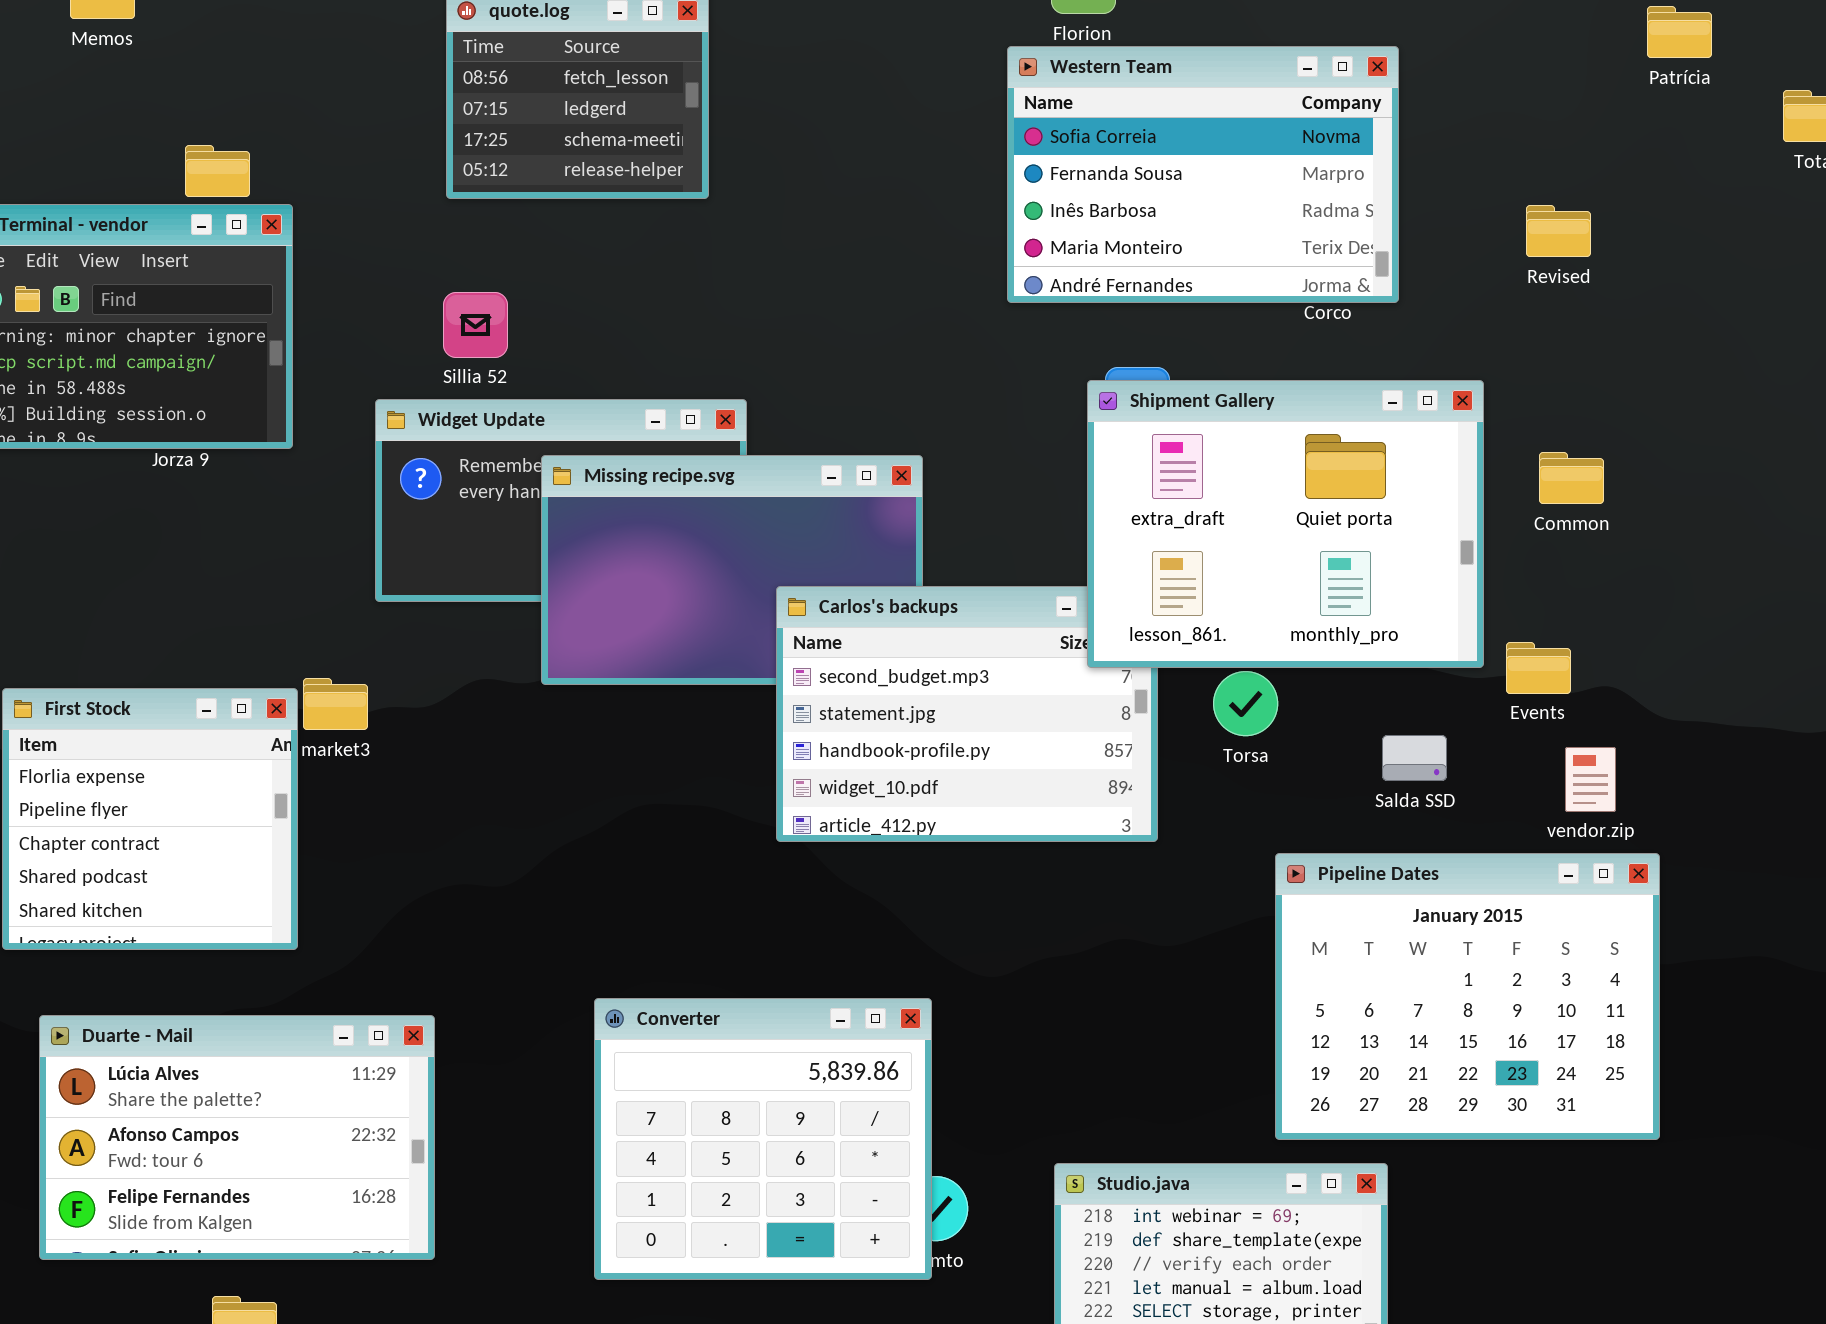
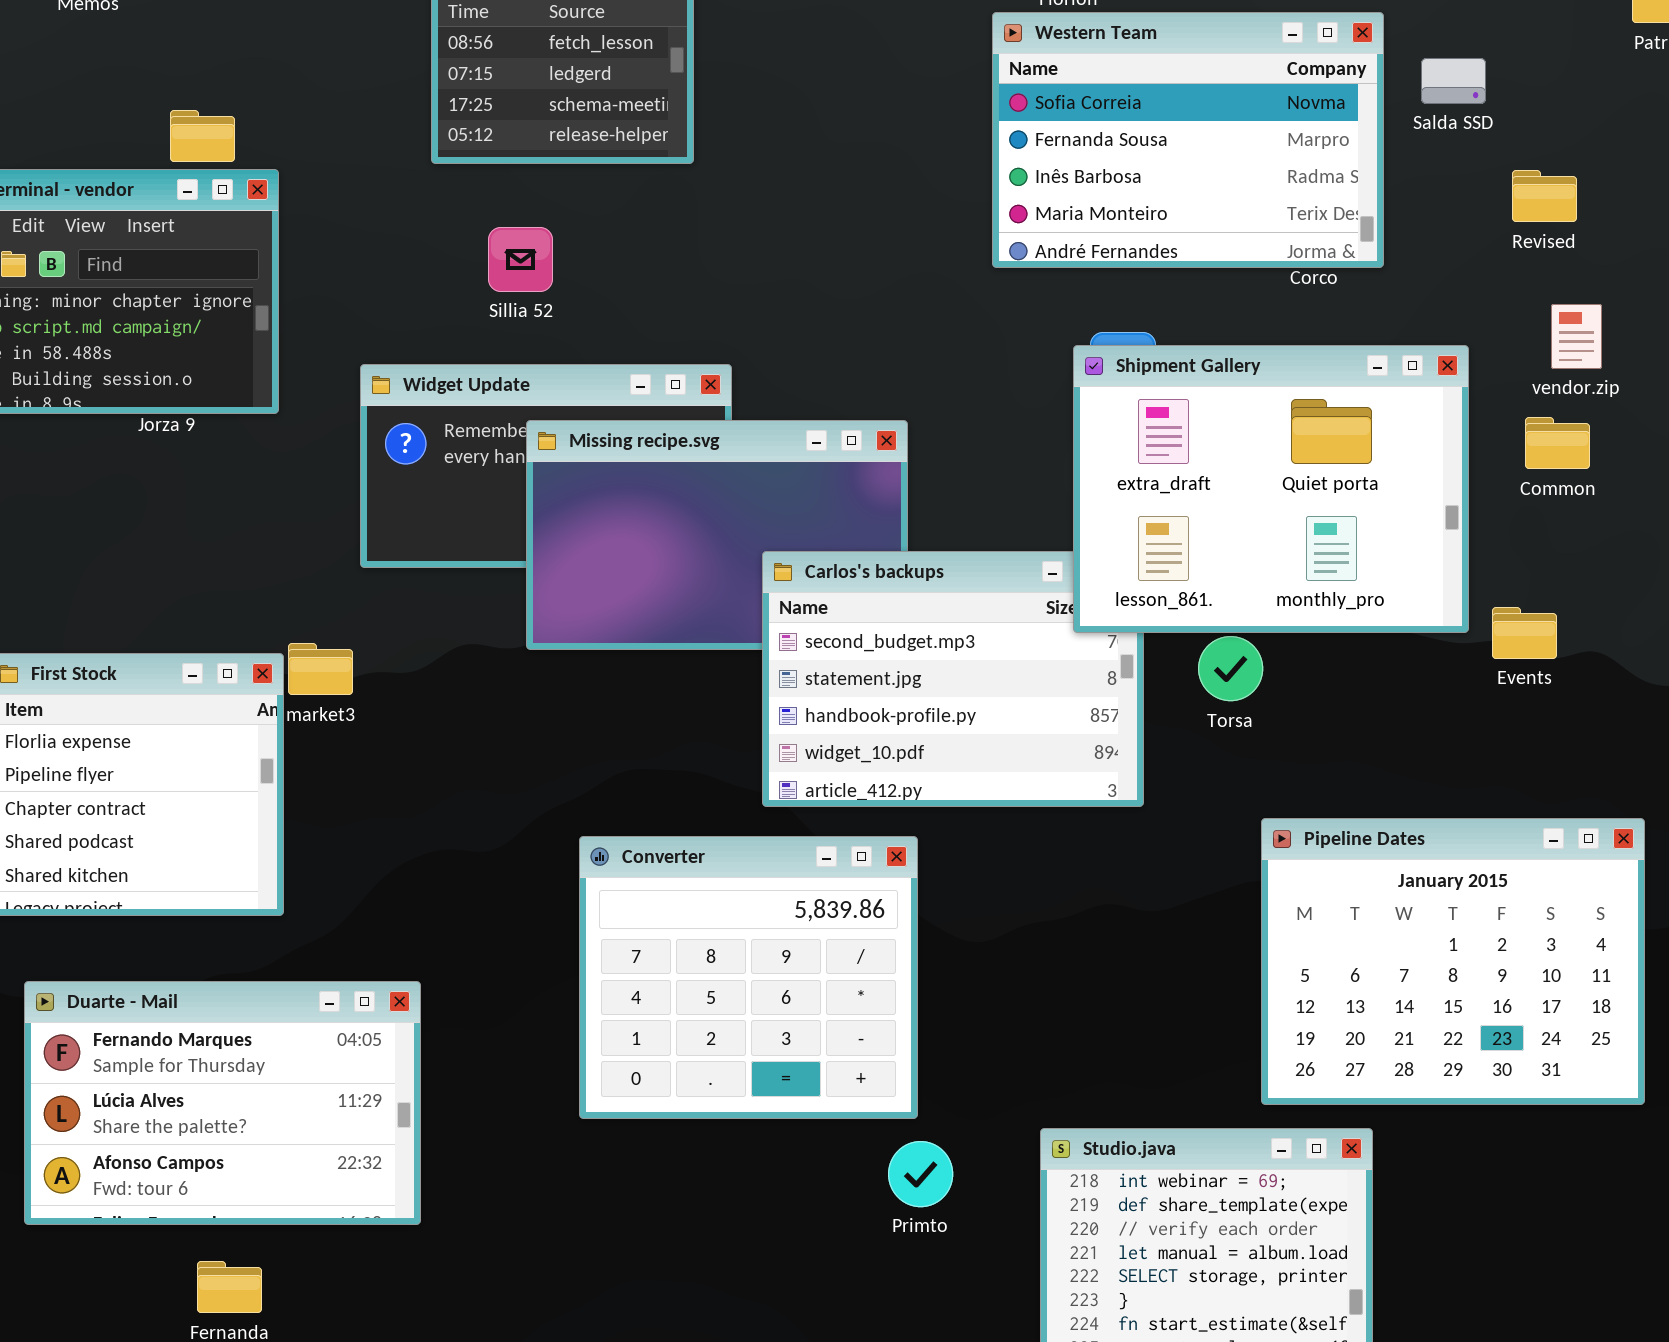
Sillia 52: [443,292,508,358] -> [488,227,553,292], moved
Salda SSD: [1382,735,1447,781] -> [1421,58,1486,104], moved
vendor.zip: [1565,747,1616,812] -> [1551,304,1602,369], moved
Converter: [594,998,932,1280] -> [579,836,918,1119], moved
Duarte - Mail: [39,1015,435,1260] -> [24,981,421,1225], scrolled up 1 row

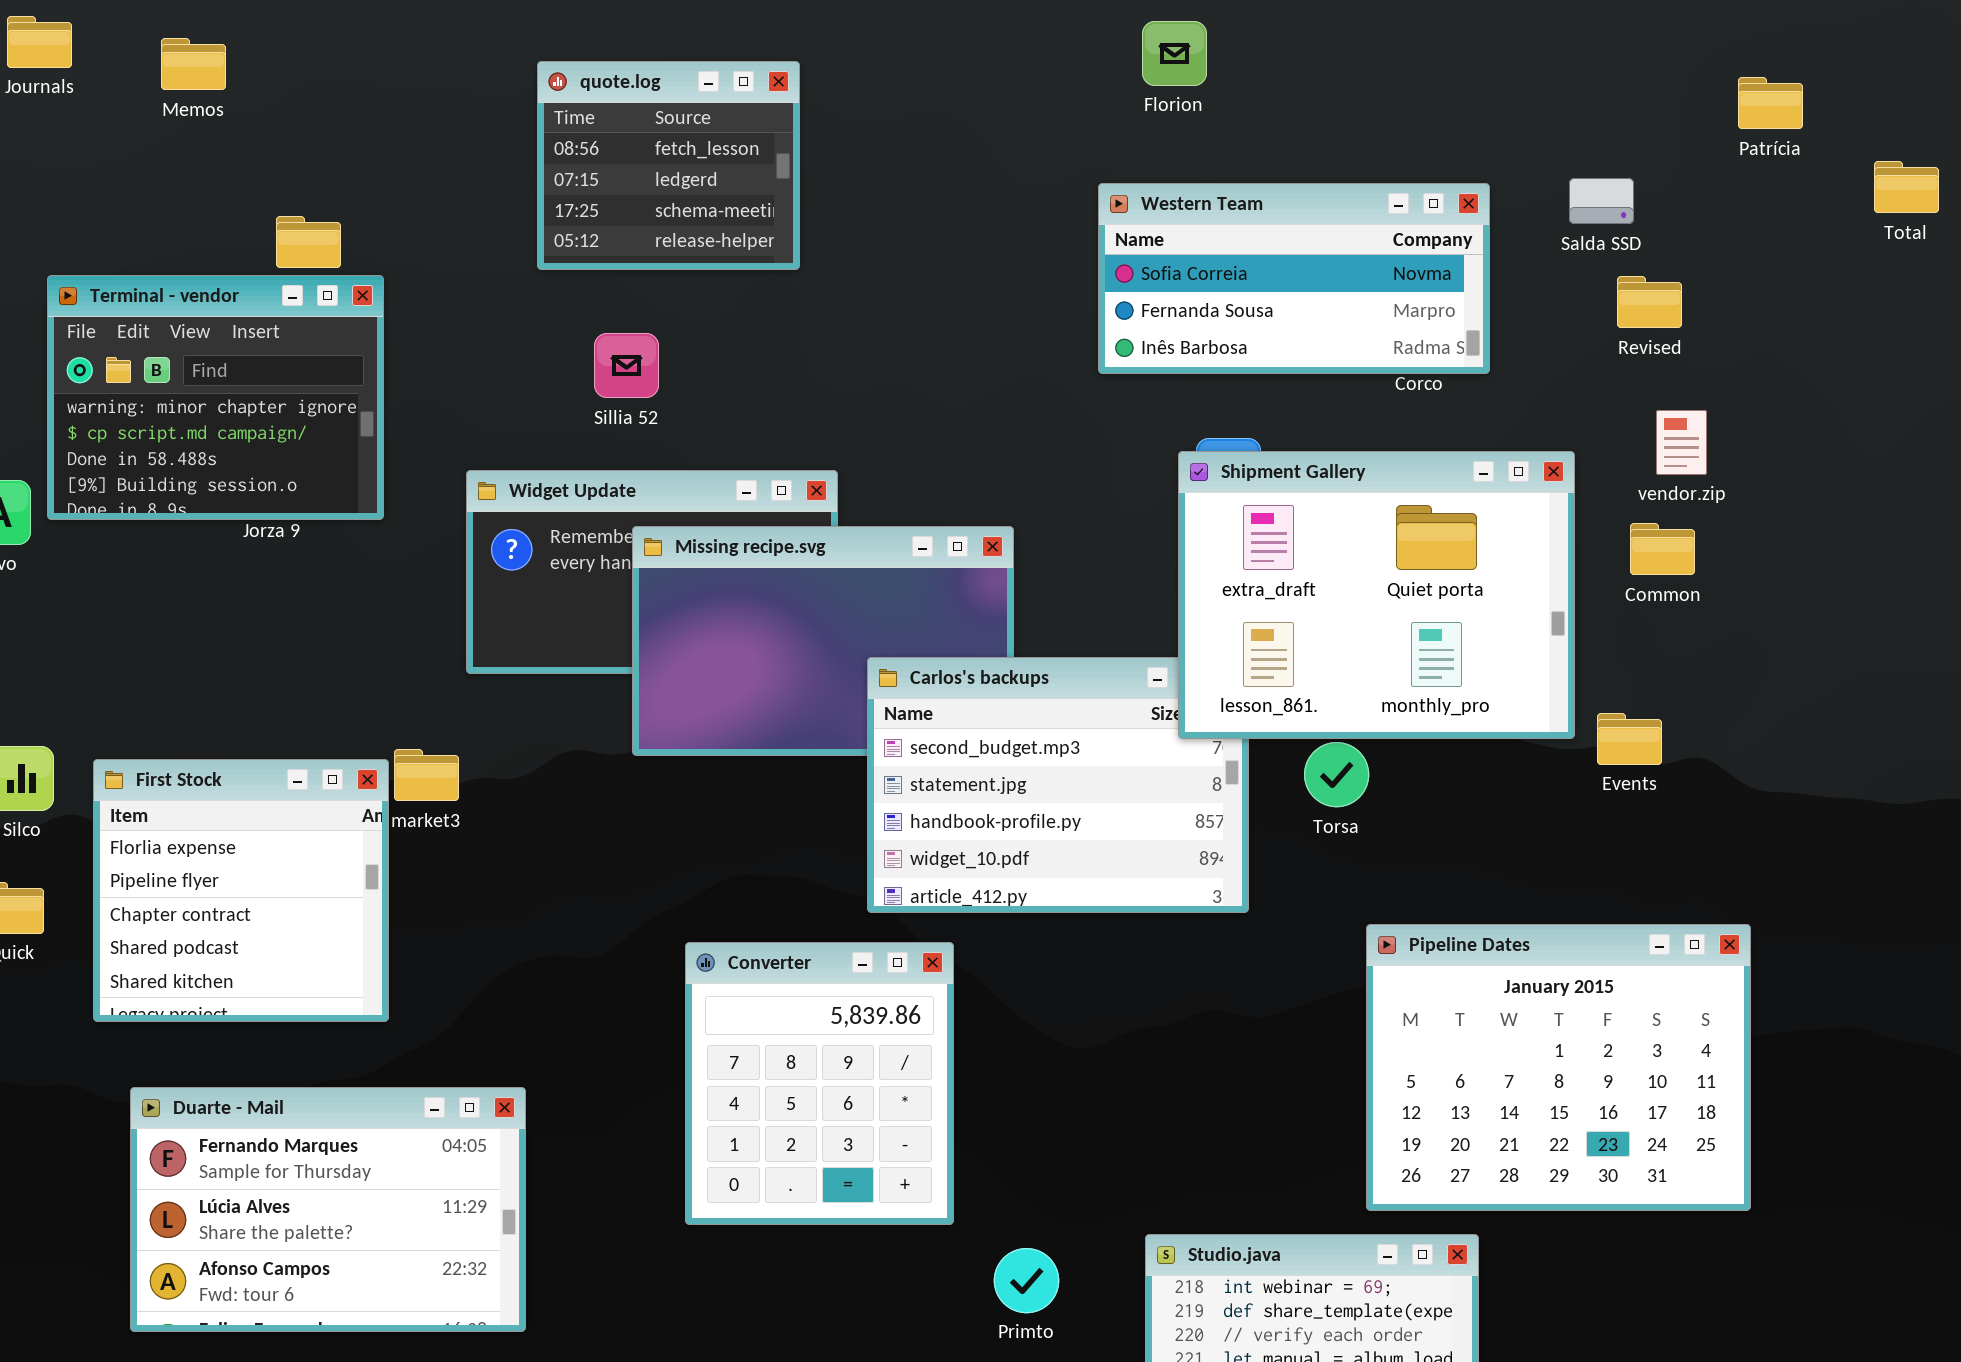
Western Team: [992,12,1384,268] -> [1098,183,1490,374], resized
Salda SSD: [1421,58,1486,104] -> [1569,178,1634,224], moved
Converter: [579,836,918,1119] -> [685,942,954,1225], resized

